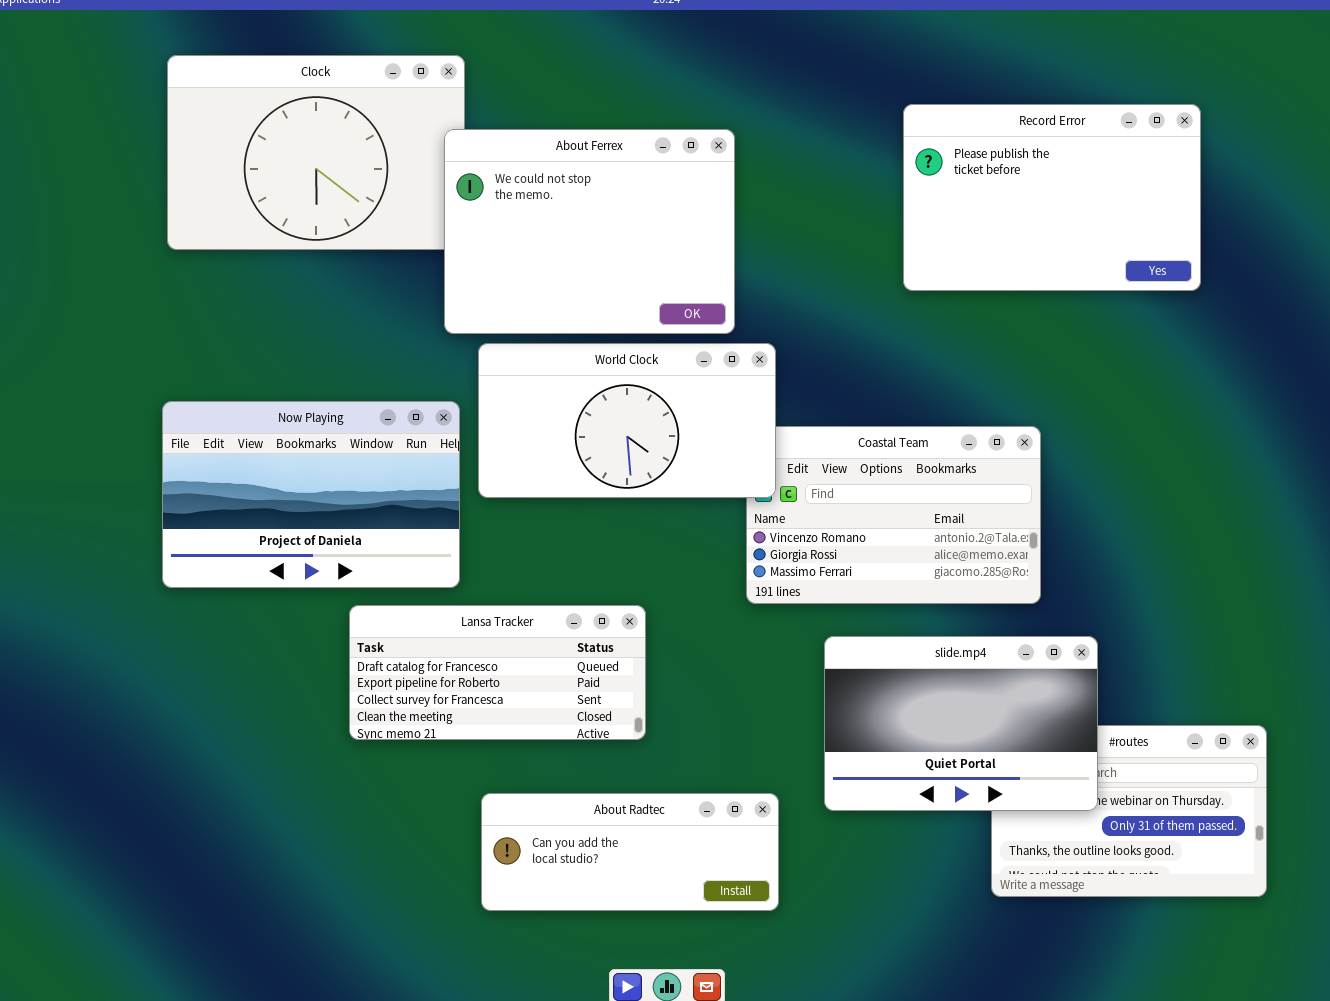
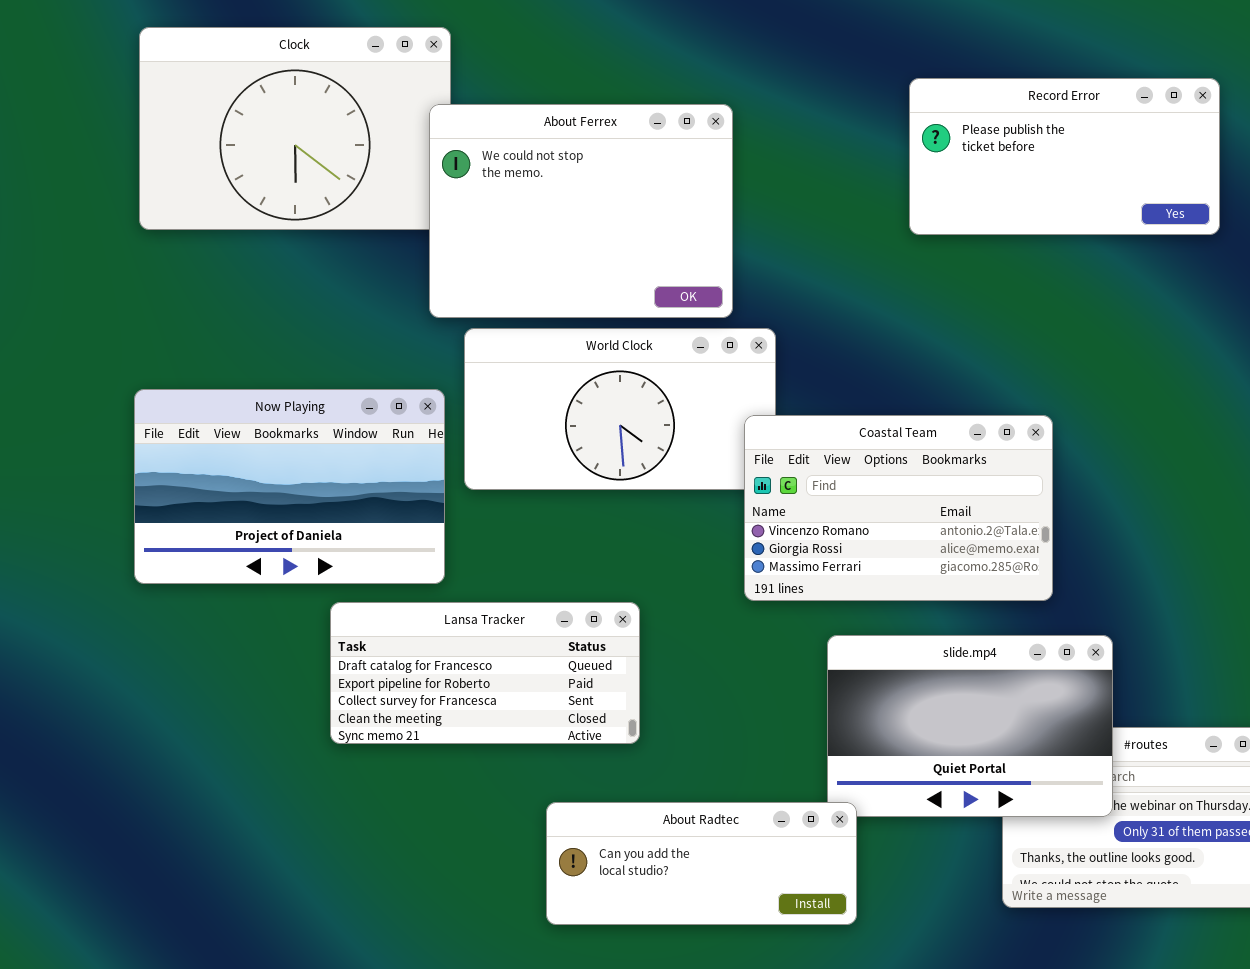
Record Error: [903,104,1201,291] -> [909,78,1220,235], resized
Coastal Team: [746,426,1041,604] -> [744,415,1053,601], raised
About Radtec: [481,793,779,911] -> [546,802,857,925], moved

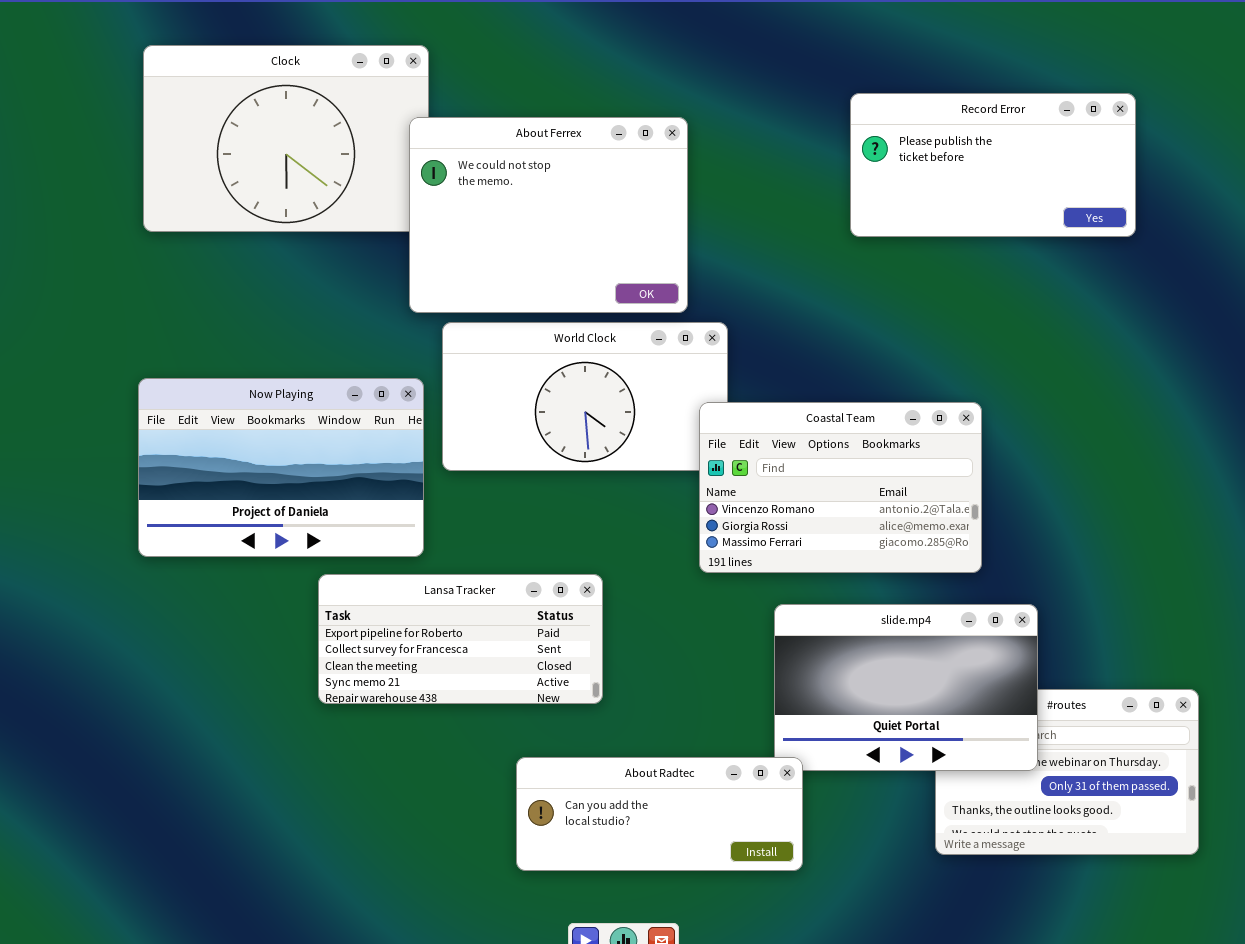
Lansa Tracker: [330,602,640,744] -> [318,574,603,704], scrolled down 1 row

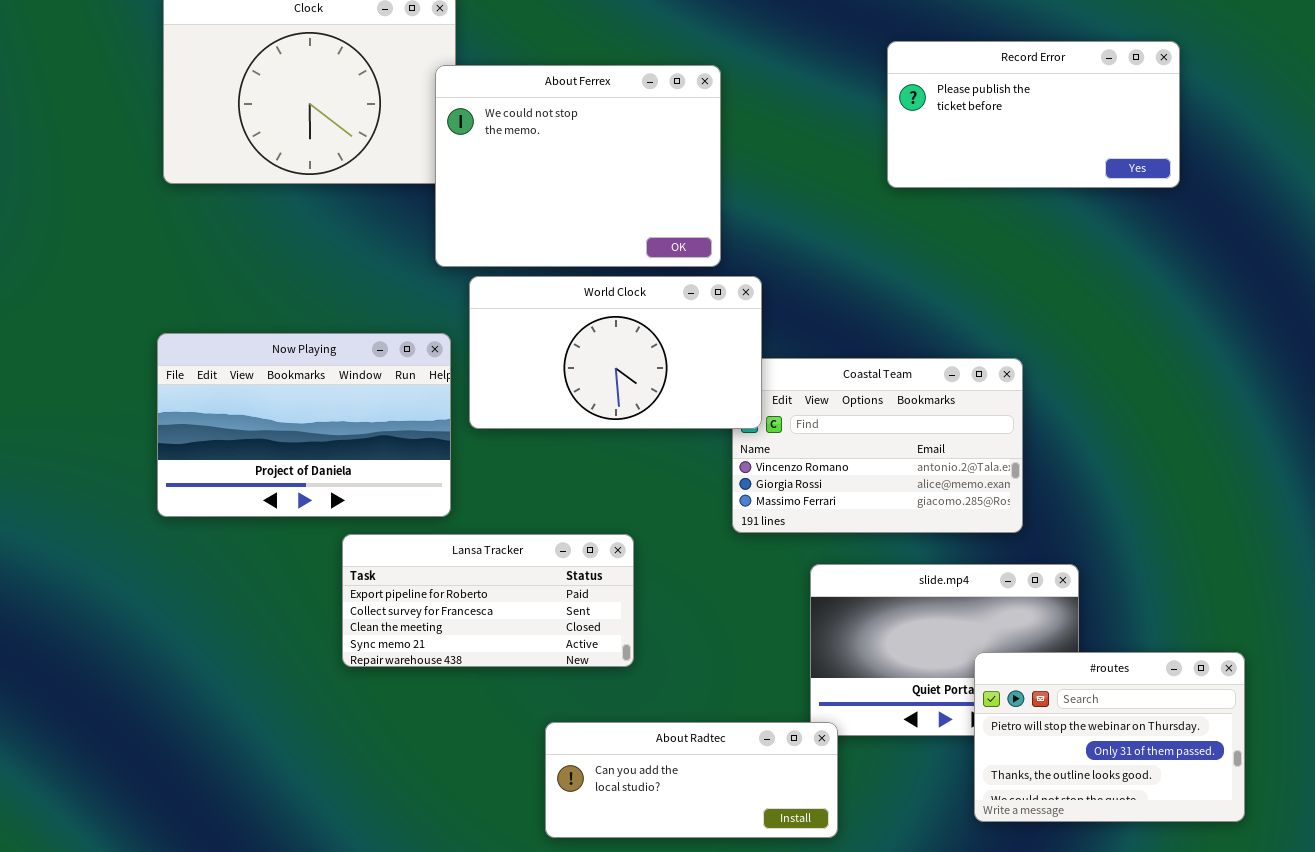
World Clock: [442,322,728,471] -> [469,276,762,429], raised
#routes: [935,689,1199,855] -> [974,652,1245,822], raised

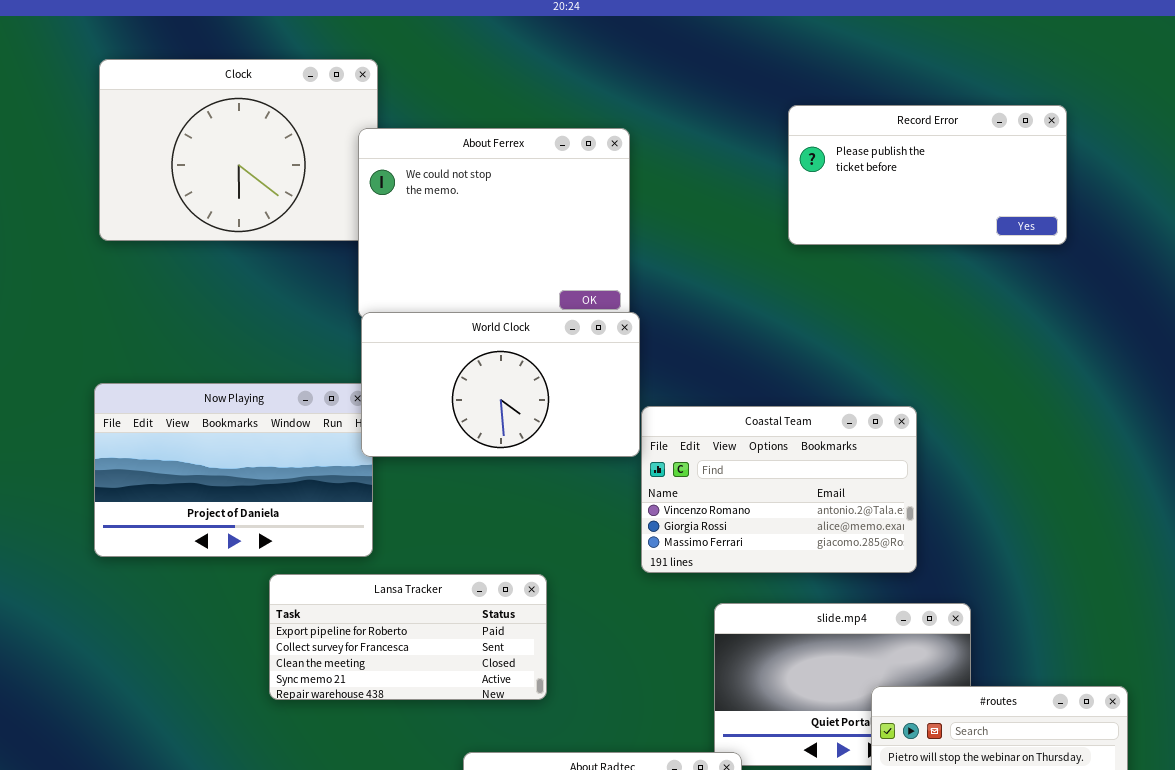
World Clock: [469,276,762,429] -> [361,312,640,457], moved

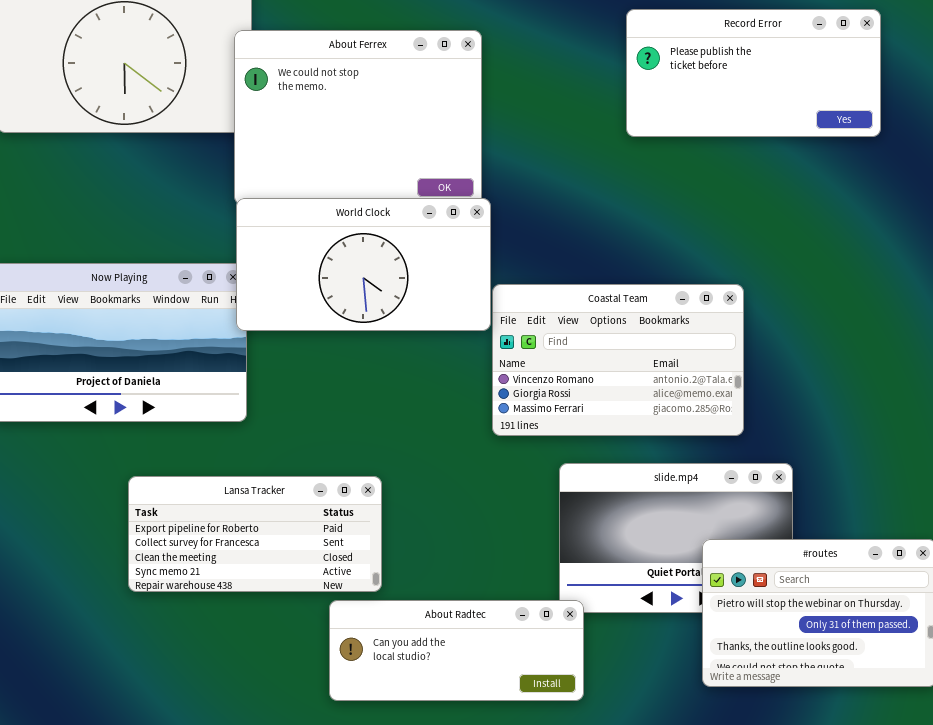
Lansa Tracker: [269,574,547,700] -> [128,476,382,592], moved

